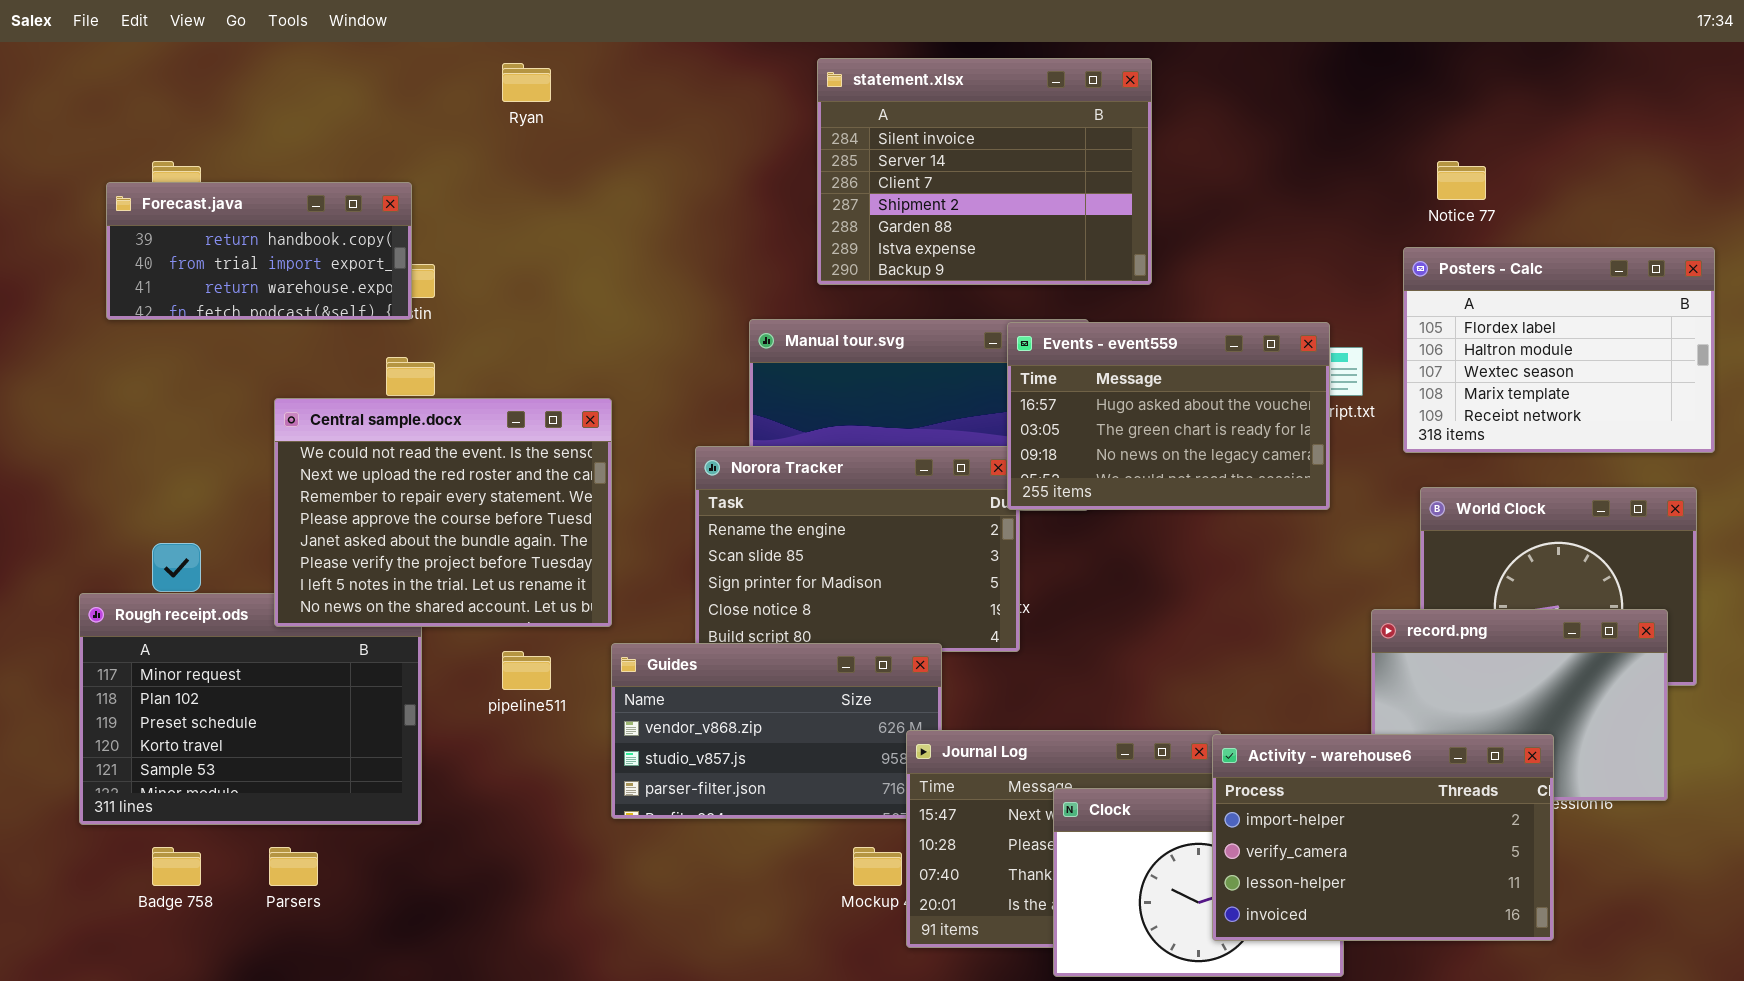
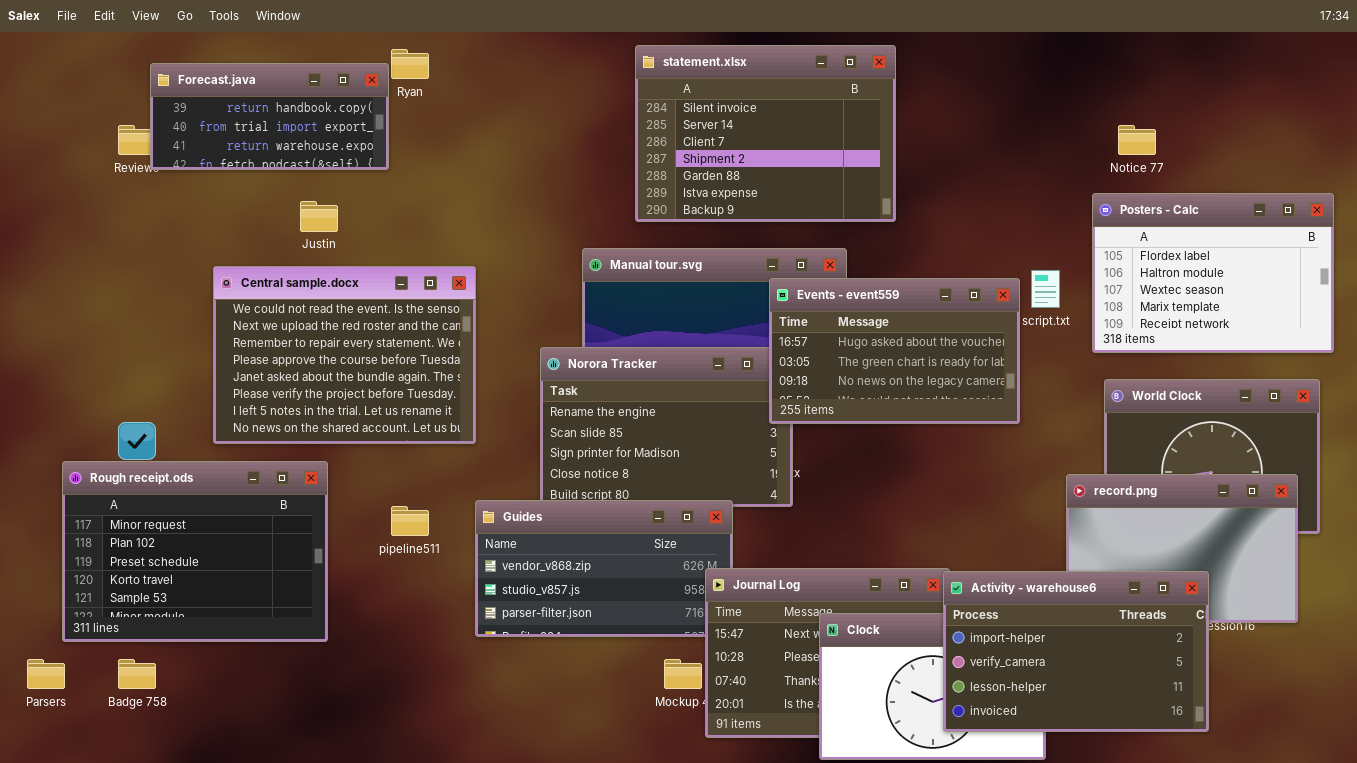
Forecast.java: [106,182,412,320] -> [150,63,389,170], moved
Events - event559: [1007,322,1330,510] -> [769,278,1020,424], moved
Central sample.docx: [274,398,612,627] -> [213,266,476,444], moved
Parsers: [269,847,318,886] -> [27,659,65,689], moved

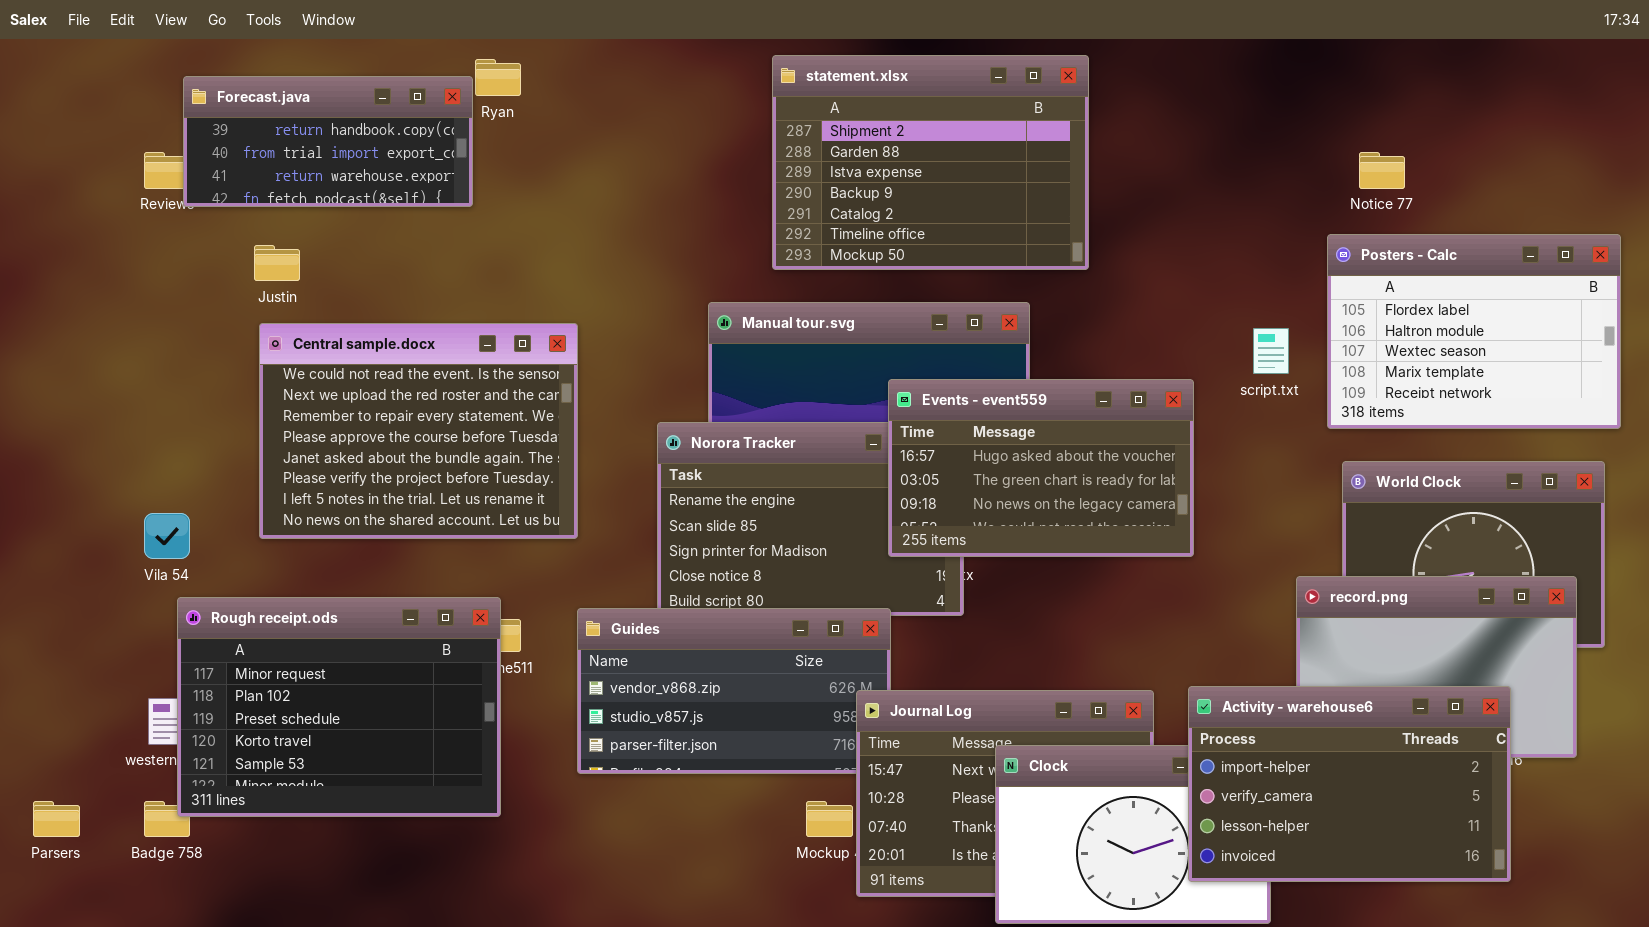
statement.xlsx: [635,45,896,222] -> [772,55,1089,270], scrolled down 3 rows
Justin: [300,201,338,232] -> [254,245,300,281], moved
Events - event559: [769,278,1020,424] -> [888,379,1194,557], moved
Rough receipt.ods: [62,461,328,642] -> [177,597,501,817], moved
Activity - warehouse6: [943,571,1209,732] -> [1188,686,1511,882], moved

